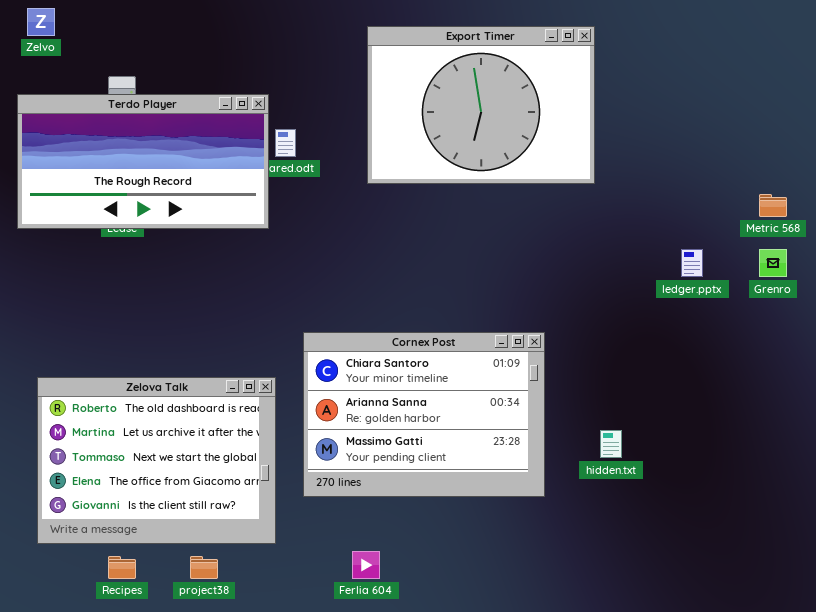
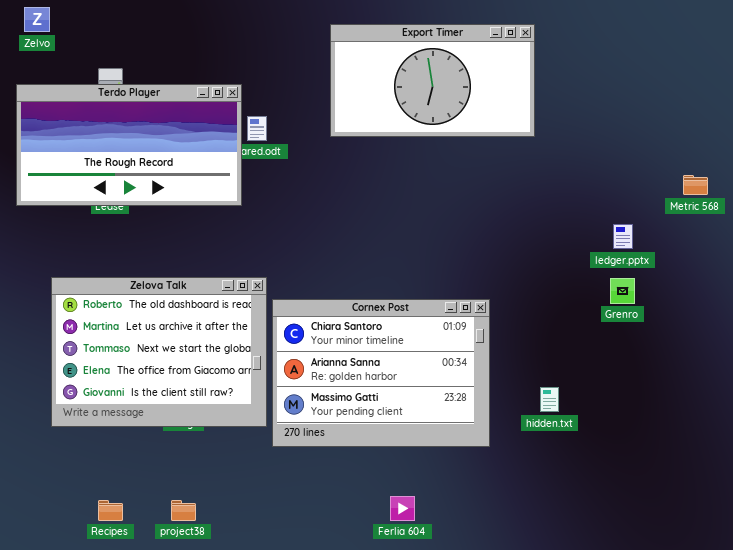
Export Timer: [367,26,595,184] -> [330,24,535,137], resized
Grenro: [759,249,787,277] -> [610,278,635,304], moved
Zelova Talk: [37,377,276,544] -> [51,277,267,427], moved
Ferlia 604: [352,551,380,579] -> [390,496,415,521], moved

